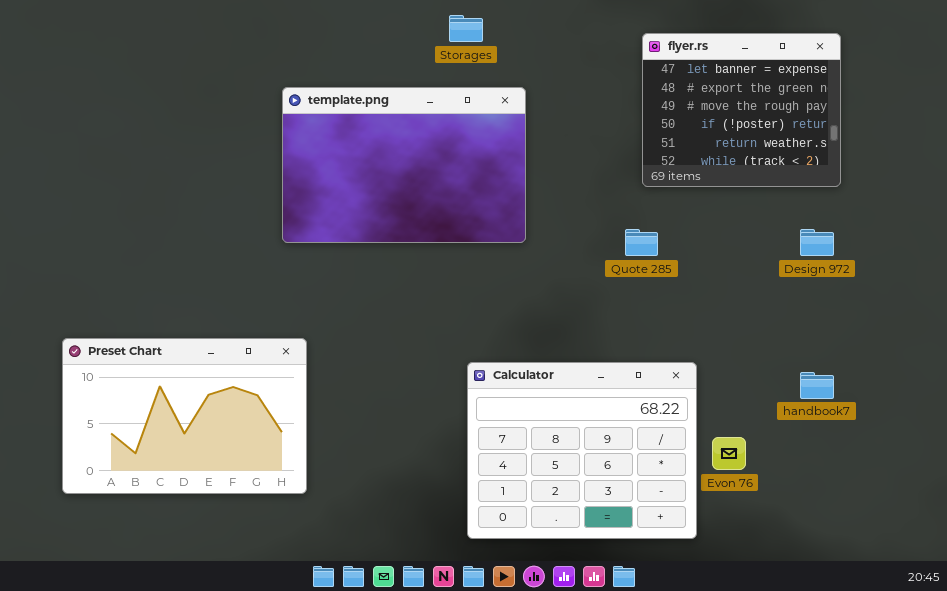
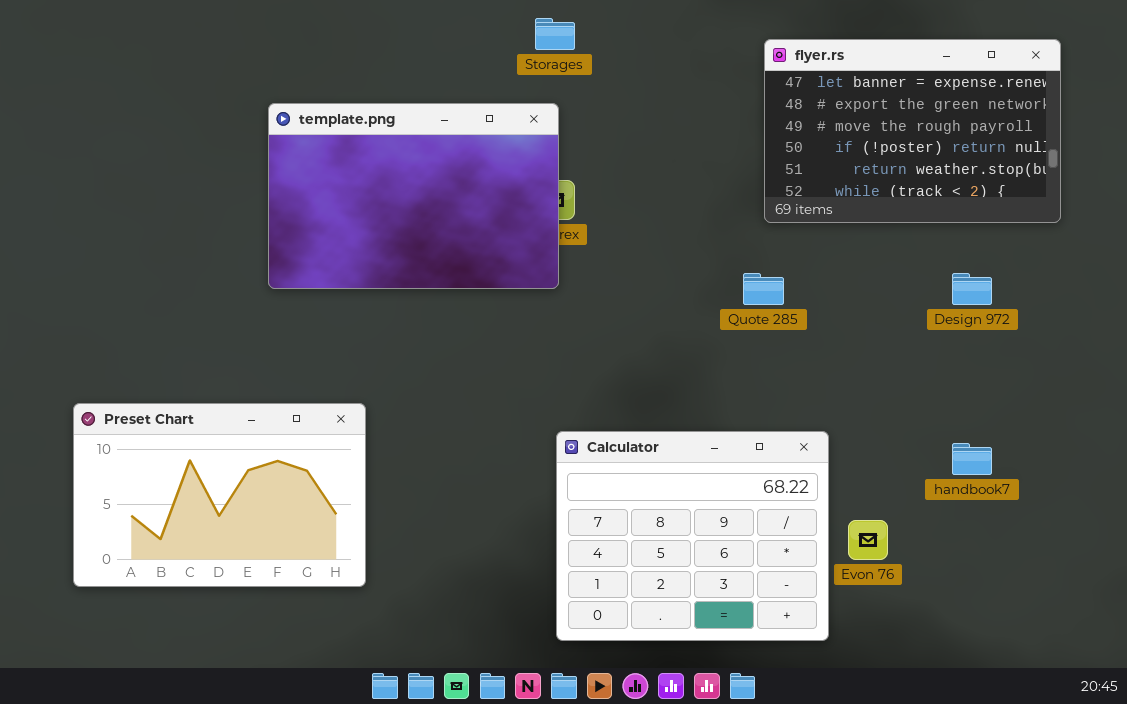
flyer.rs: [642,33,841,187] -> [764,39,1061,223], resized
template.png: [282,87,526,243] -> [268,103,559,289], moved

